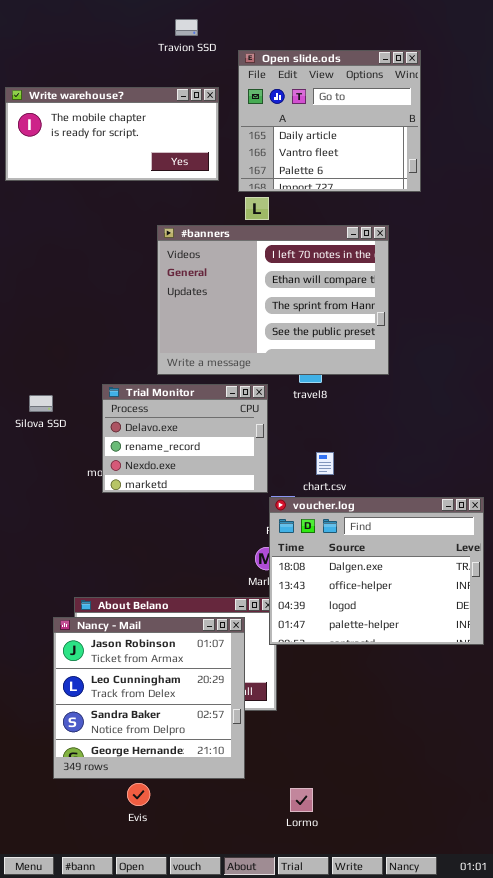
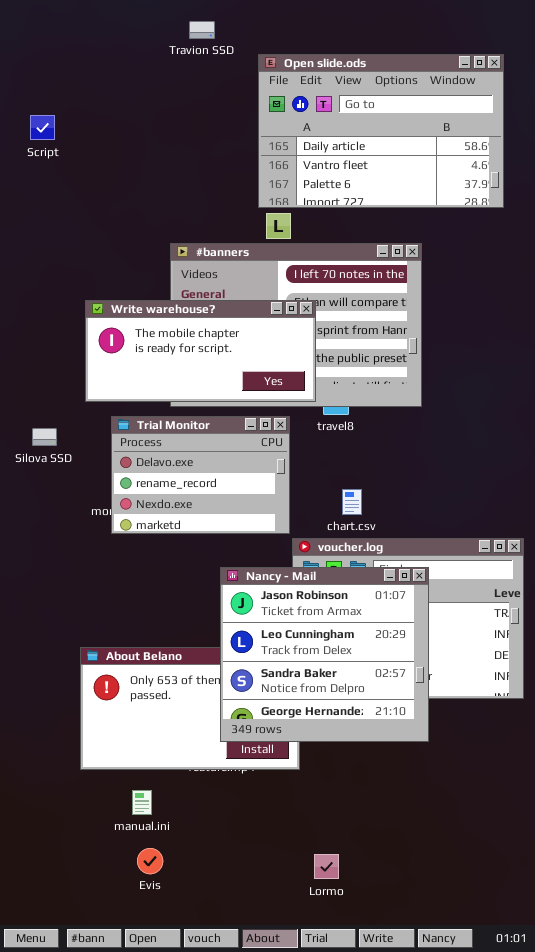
Open slide.ods: [238,50,421,192] -> [258,54,504,208], resized
Write warehouse?: [5,87,219,181] -> [85,300,316,402], moved
Nancy - Mail: [53,617,245,779] -> [220,567,429,742], moved

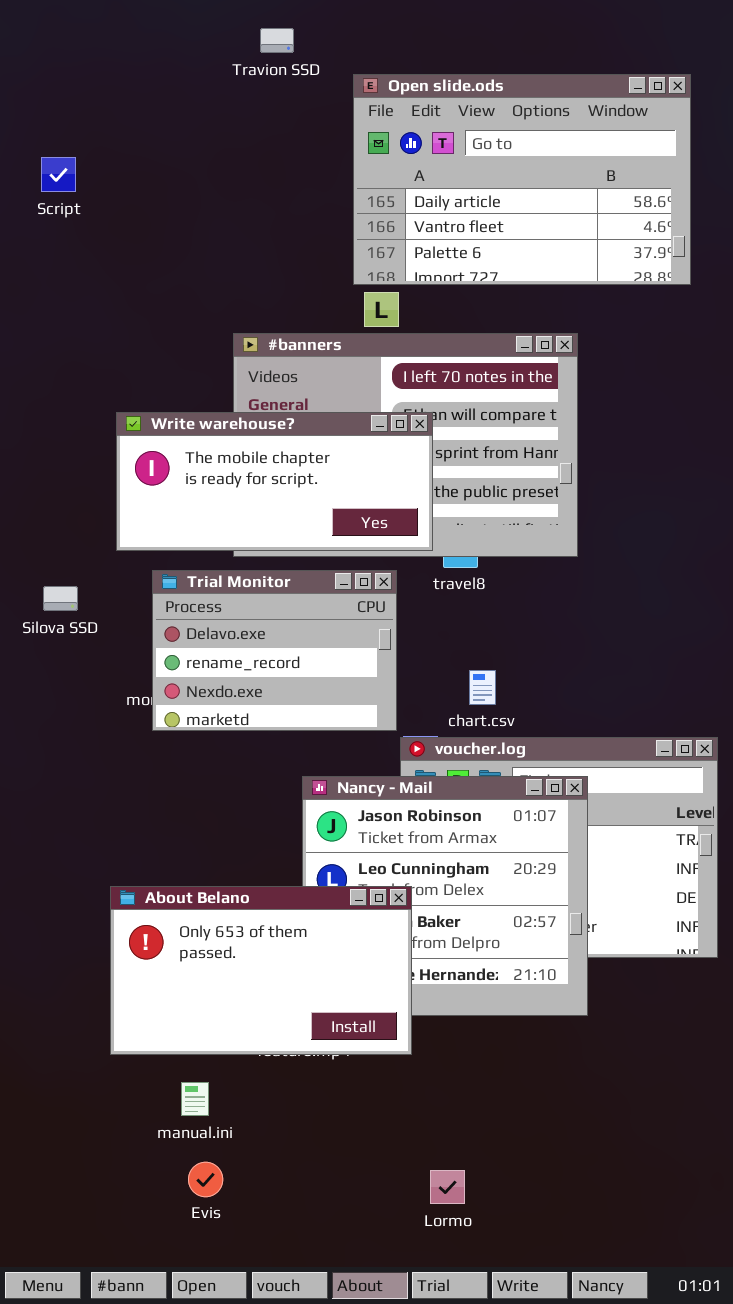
About Belano: [80,647,300,770] -> [110,886,412,1055], raised

